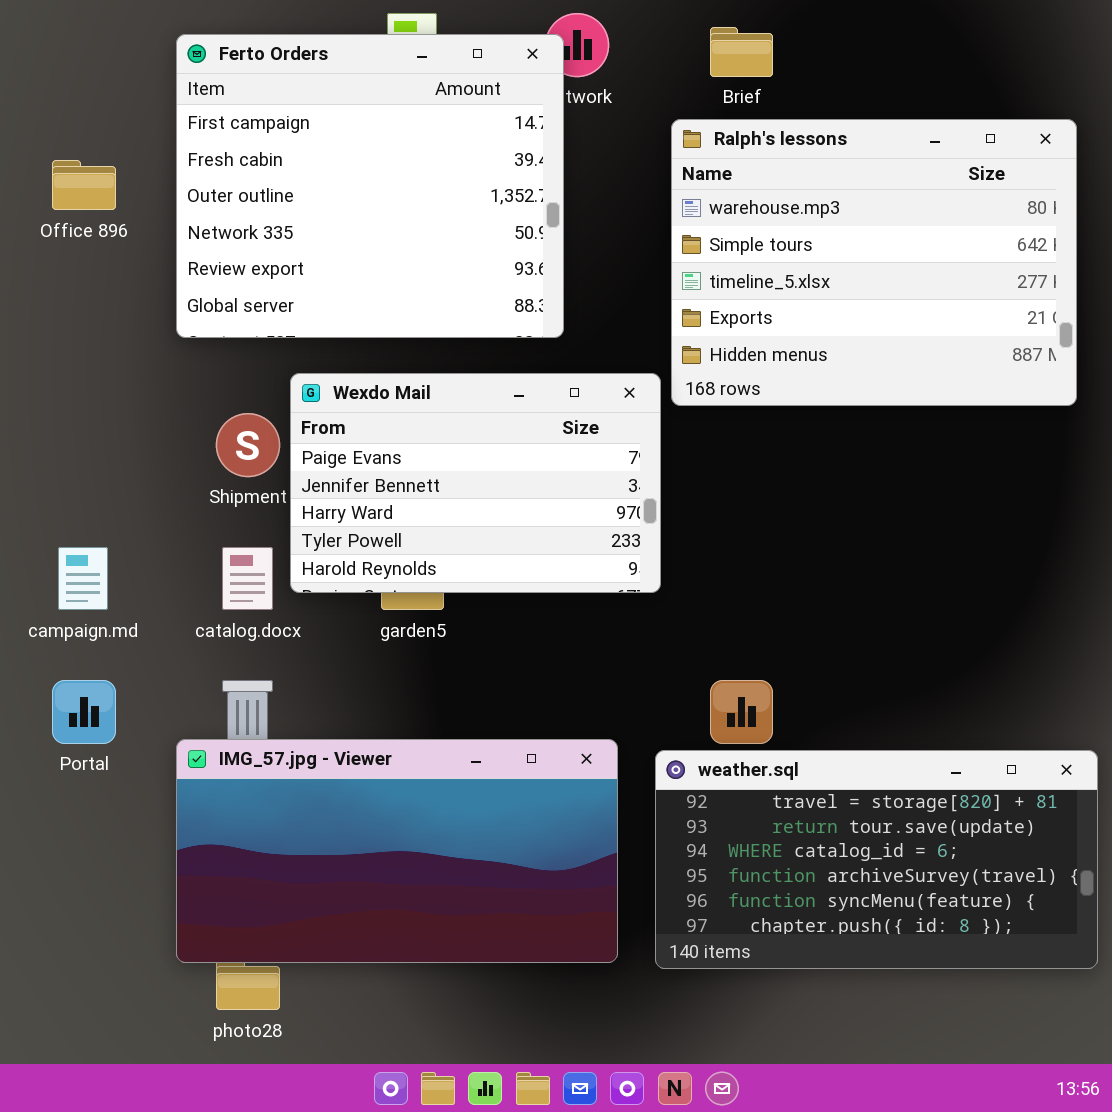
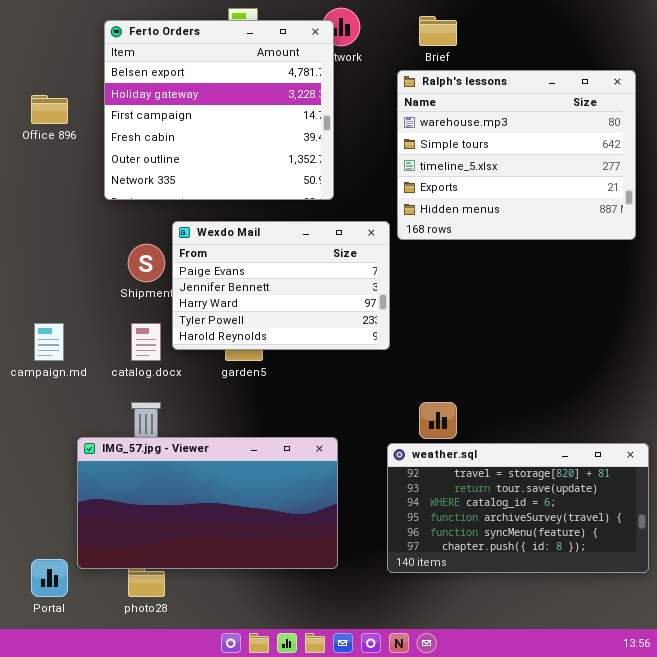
Ferto Orders: [176,34,564,338] -> [104,20,334,200], scrolled up 2 rows
Portal: [52,680,116,744] -> [31,559,68,597], moved
IMG_57.jpg - Viewer: [176,739,618,963] -> [77,437,338,569], moved

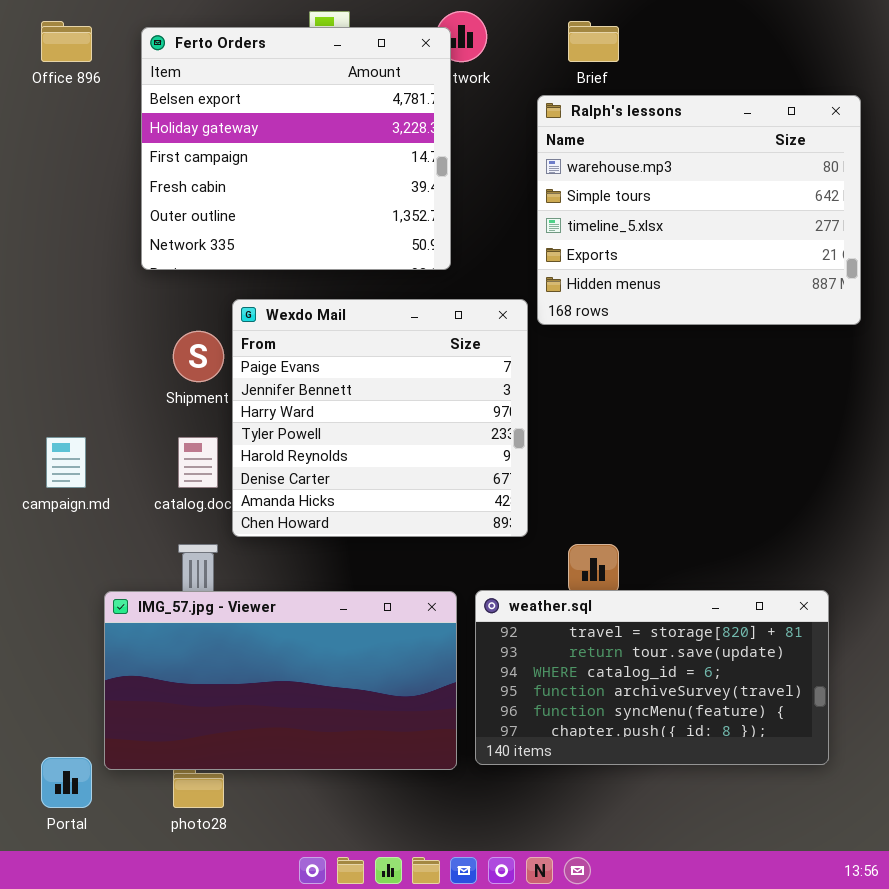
Office 896: [31,95,68,124] -> [41,21,92,62], moved
Wexdo Mail: [172,221,390,350] -> [232,299,528,537], resized
weather.sql: [387,443,649,573] -> [475,590,829,765], moved

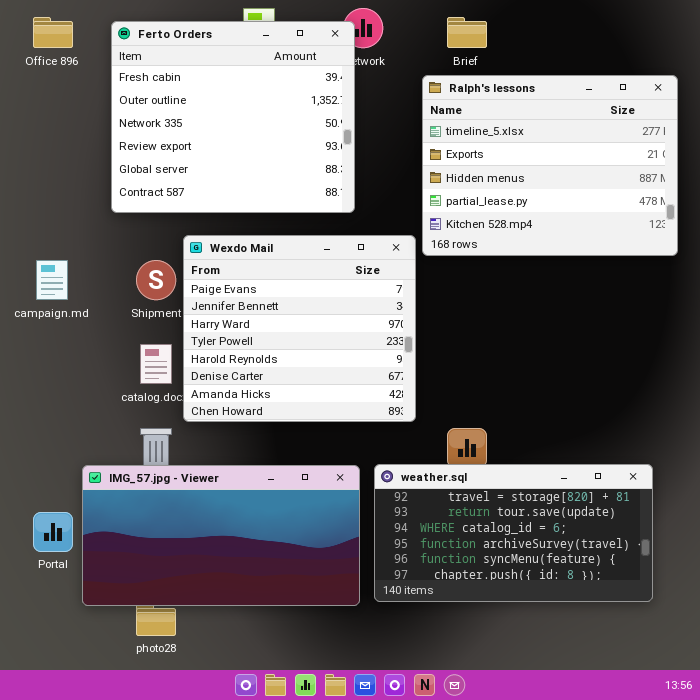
Ferto Orders: [141,27,451,270] -> [111,21,355,213], scrolled down 3 rows
Ralph's lessons: [537,95,861,325] -> [422,75,678,256], scrolled down 2 rows
campaign.md: [46,437,86,488] -> [36,260,68,300], moved
Portal: [41,757,92,808] -> [33,512,73,552], moved

